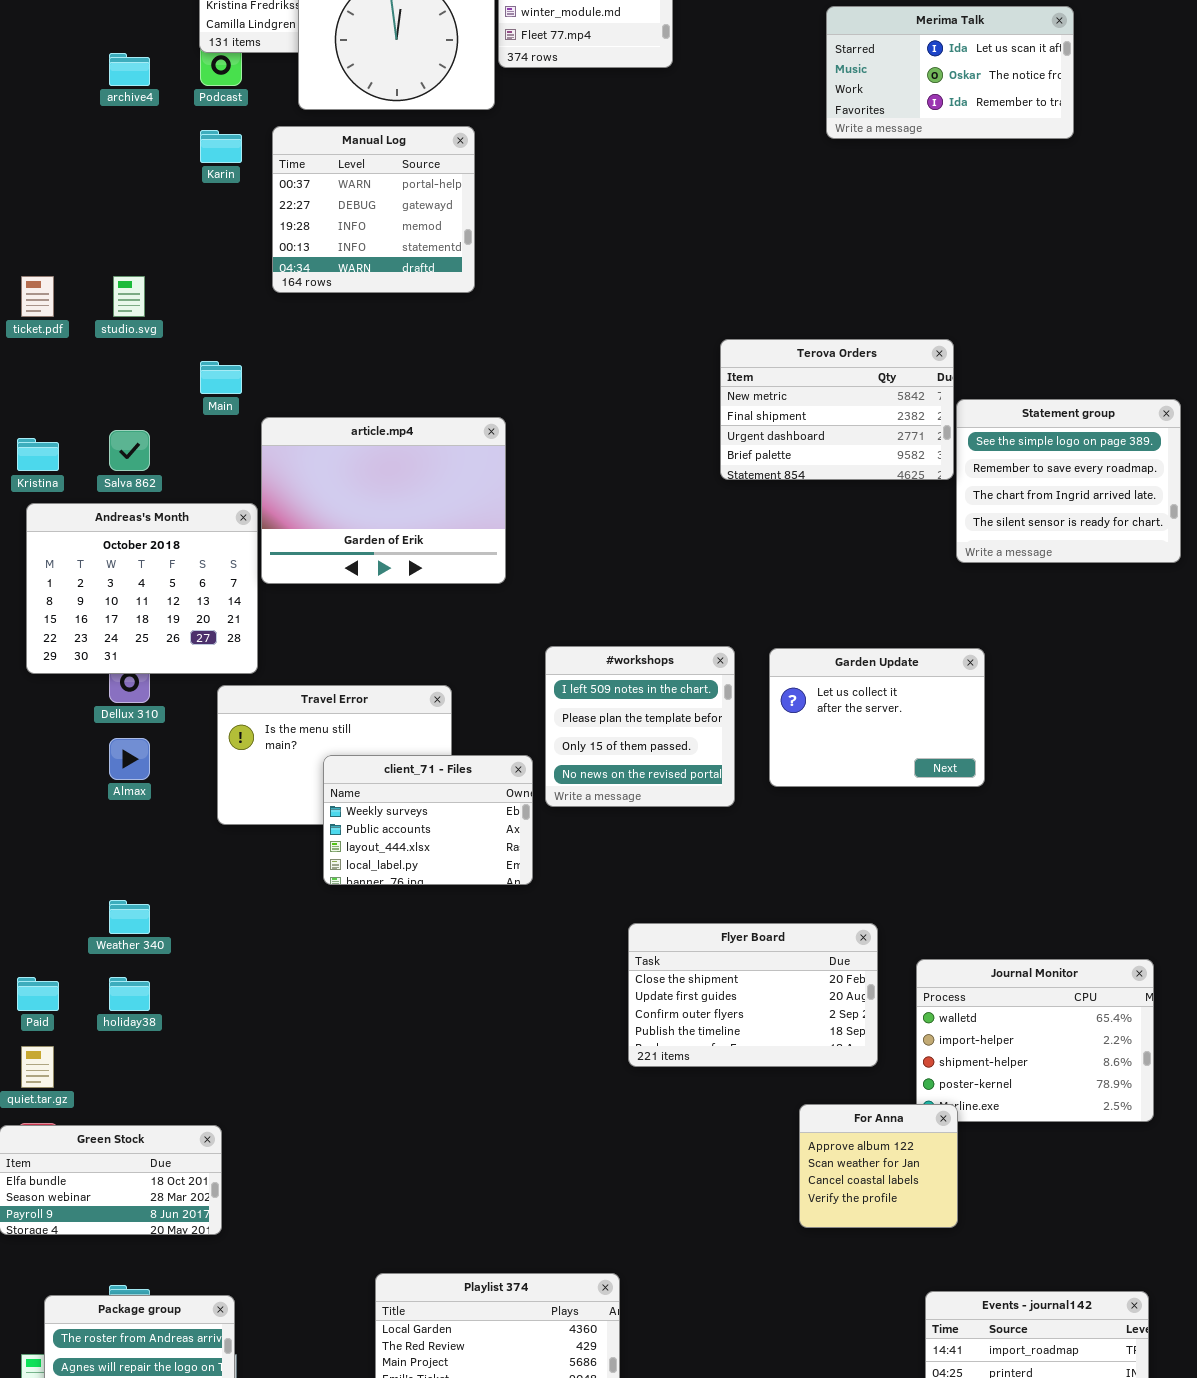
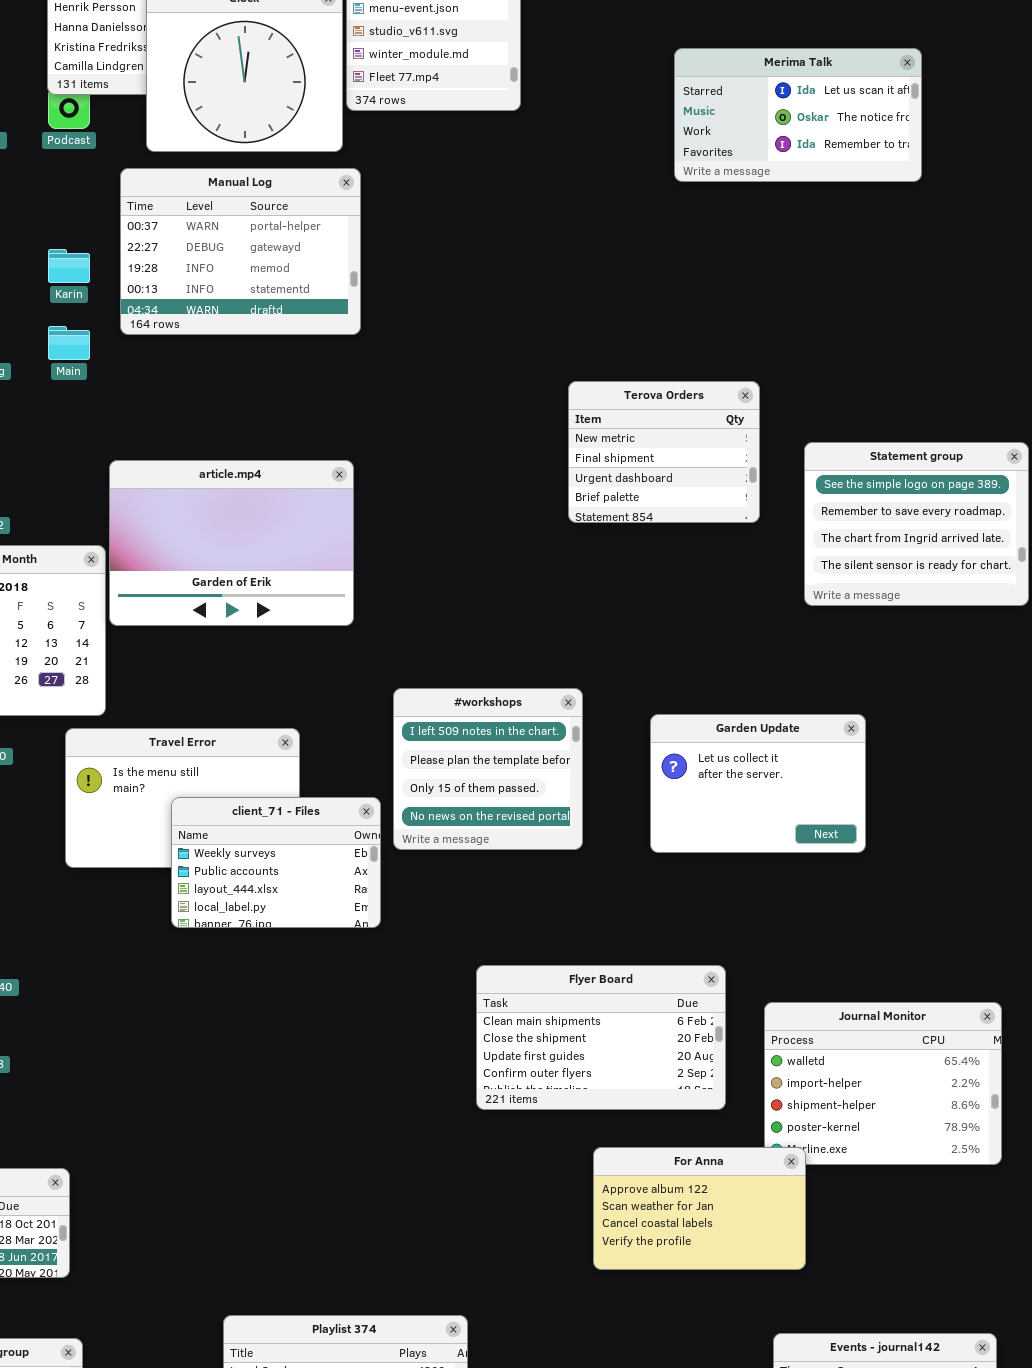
Manual Log: [272,126,475,293] -> [120,168,361,335], resized
Karin: [200,130,242,163] -> [48,249,90,283], moved
Terova Orders: [720,339,954,480] -> [568,381,760,523], resized
Main: [200,361,242,394] -> [48,326,90,360], moved
Garden Update: [769,648,985,787] -> [650,714,866,853], moved
Flyer Board: [628,923,878,1067] -> [476,965,726,1110], scrolled up 1 row
For Anna: [799,1104,958,1228] -> [593,1147,806,1270], resized

